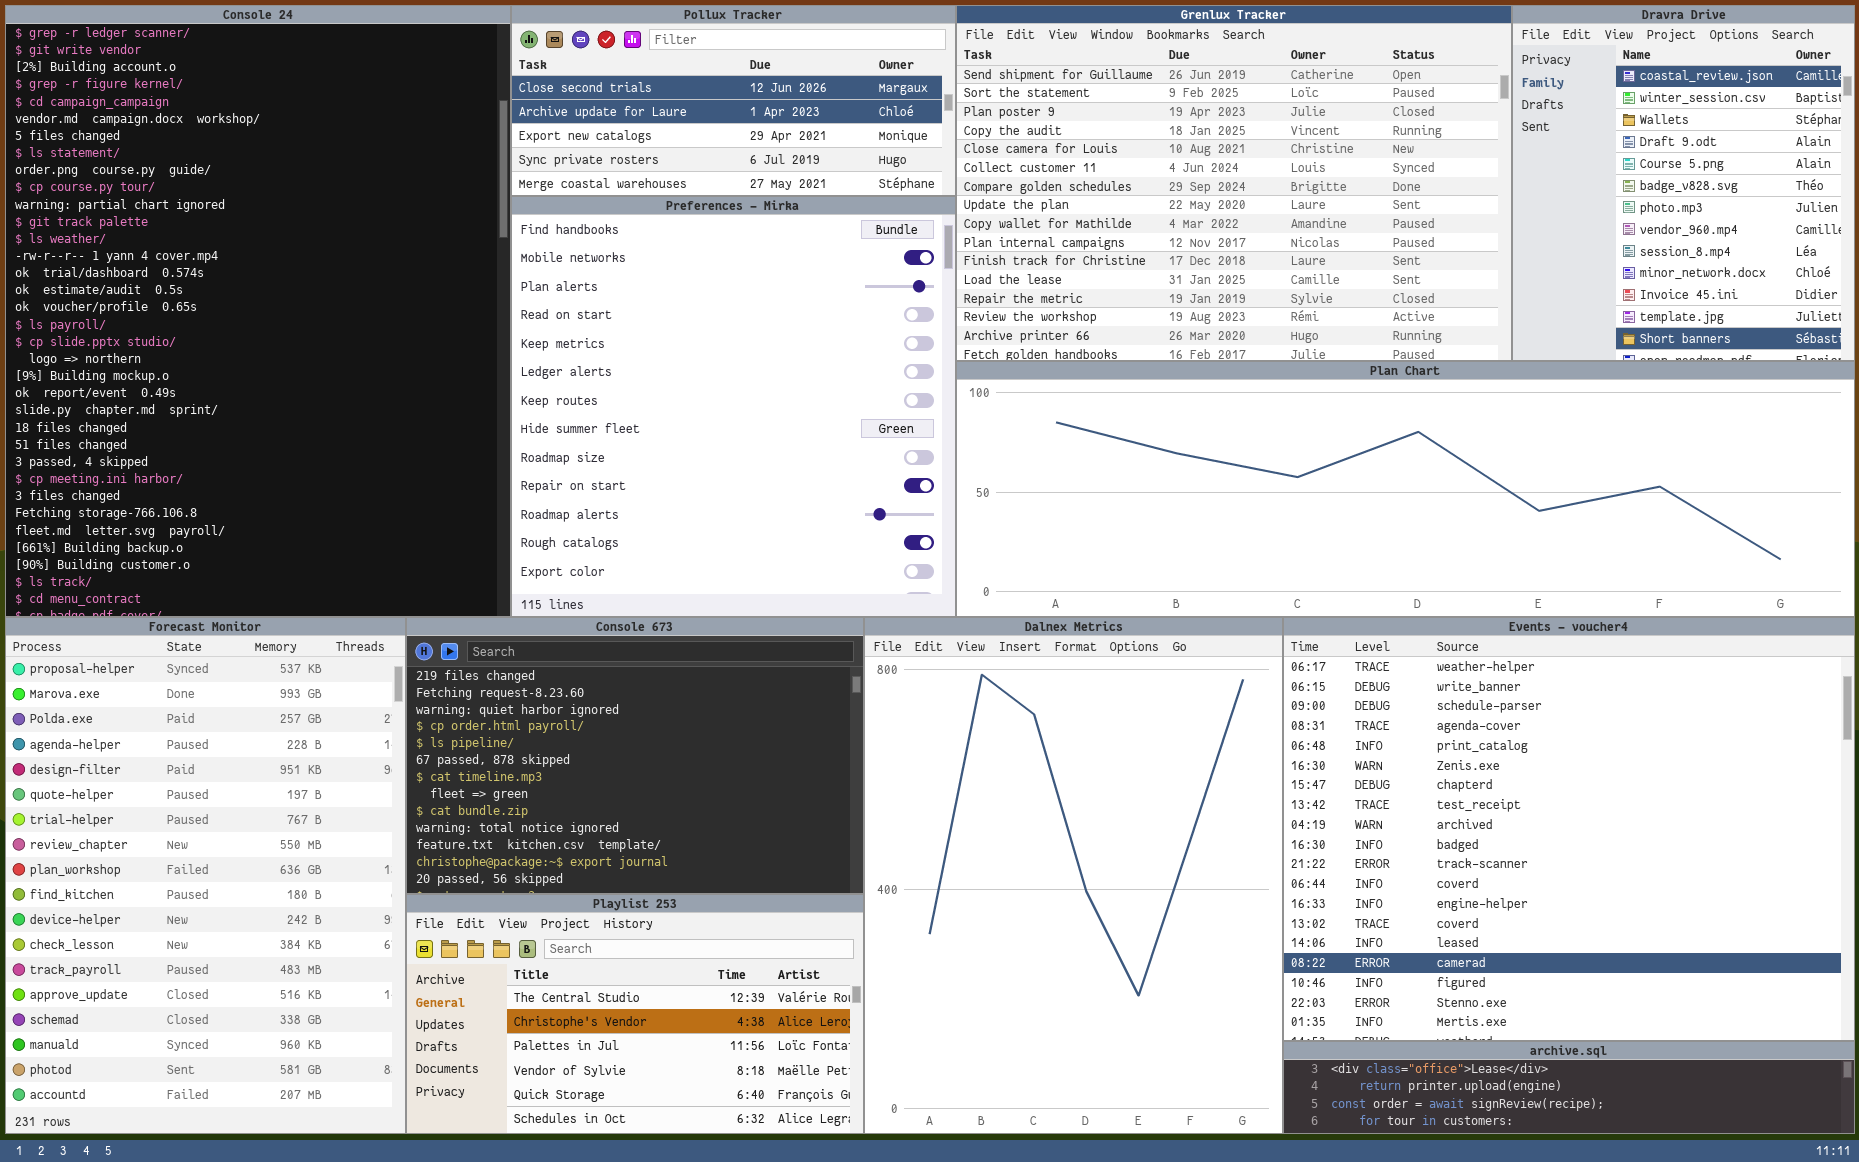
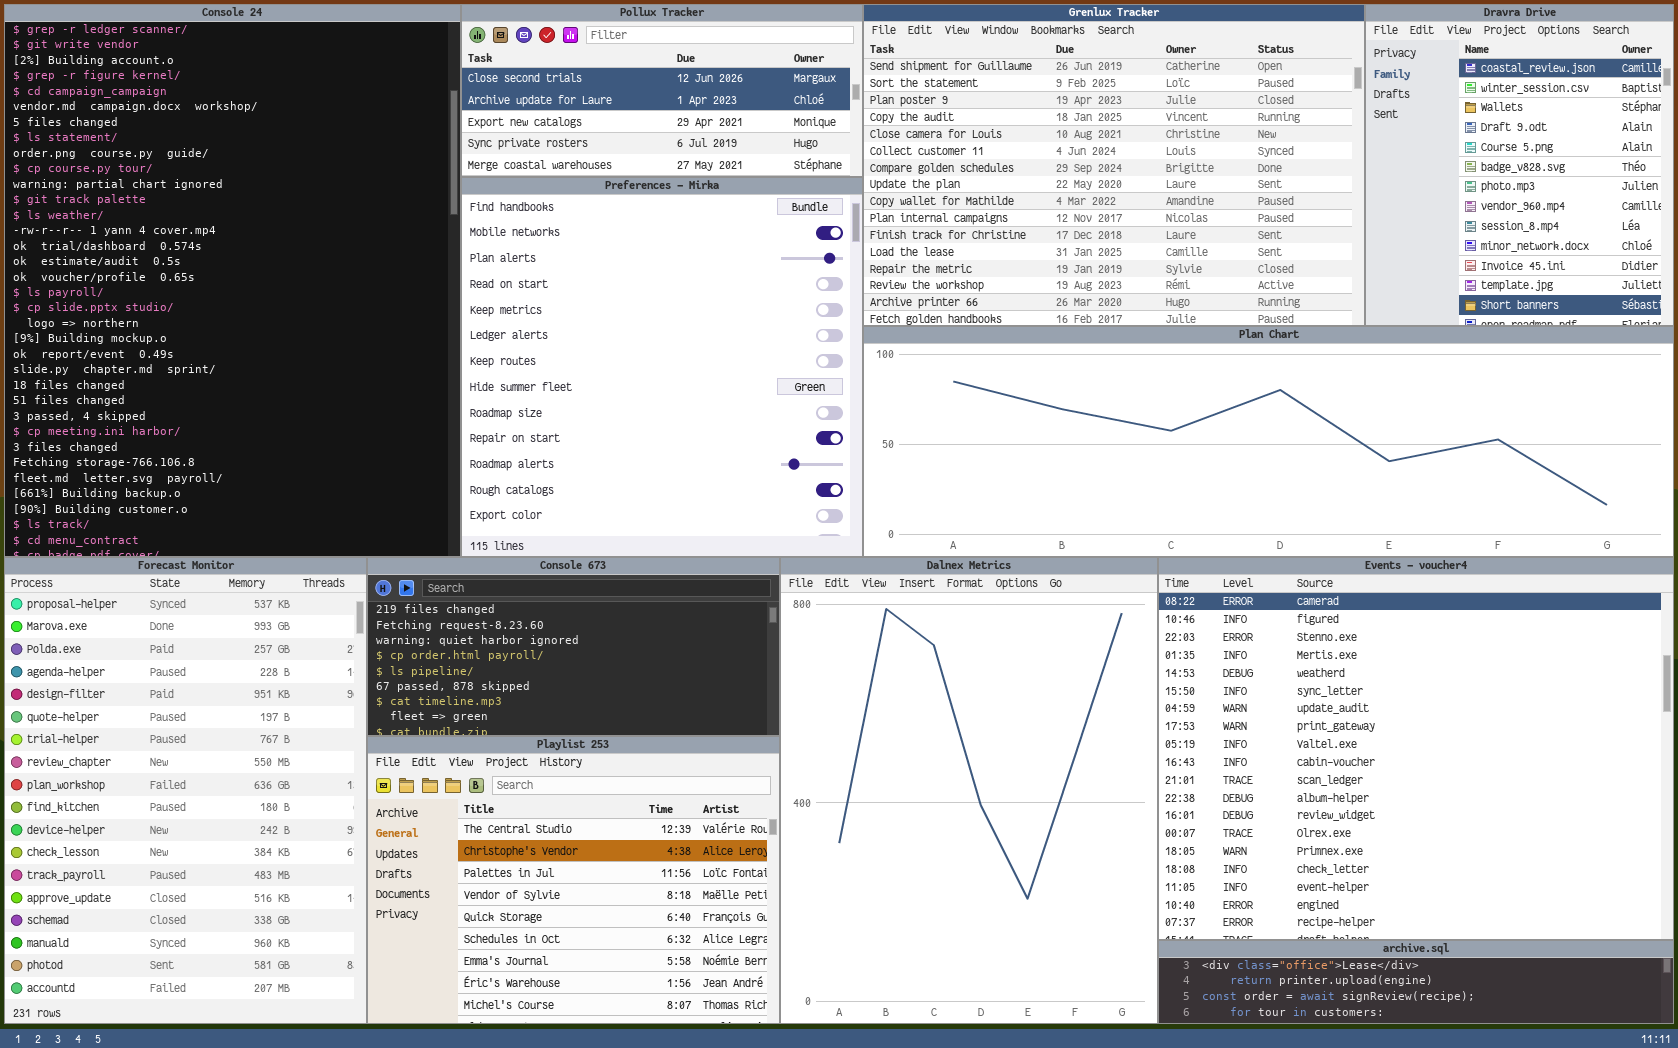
Console 673: [406,617,864,894] -> [367,557,780,736], resized
Events - voucher4: [1283,617,1855,1041] -> [1158,557,1674,940], scrolled down 15 rows
Playlist 253: [406,894,864,1134] -> [367,736,780,1024], resized

